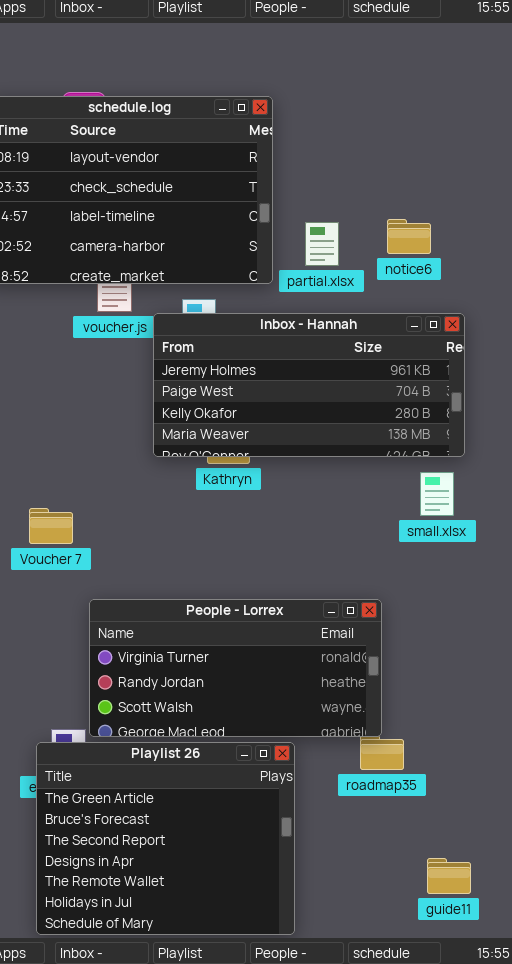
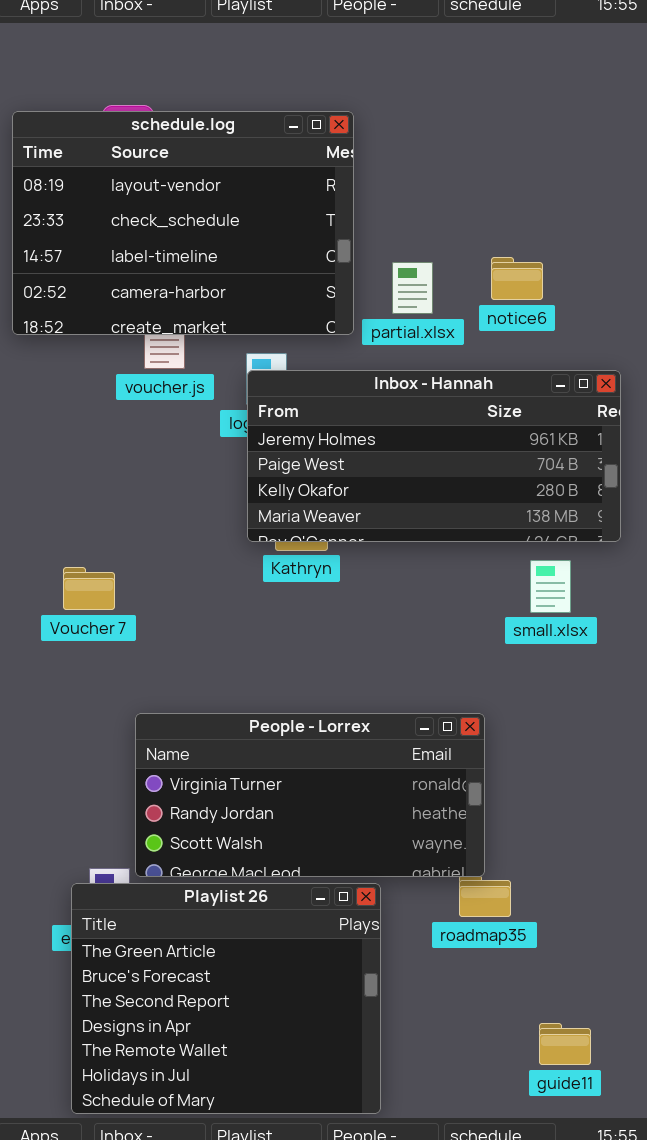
Inbox - Hannah: [153,313,465,457] -> [247,370,621,542], moved
Voucher 7: [29,508,73,544] -> [63,567,115,610], moved

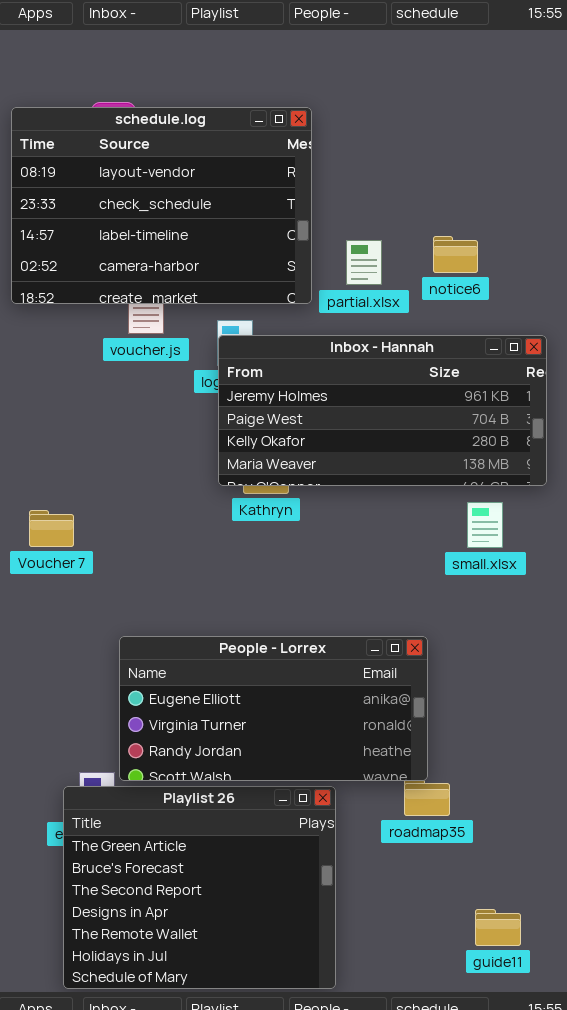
Voucher 7: [63,567,115,610] -> [29,510,74,547], moved
People - Lorrex: [135,713,485,877] -> [119,636,428,781], scrolled up 1 row

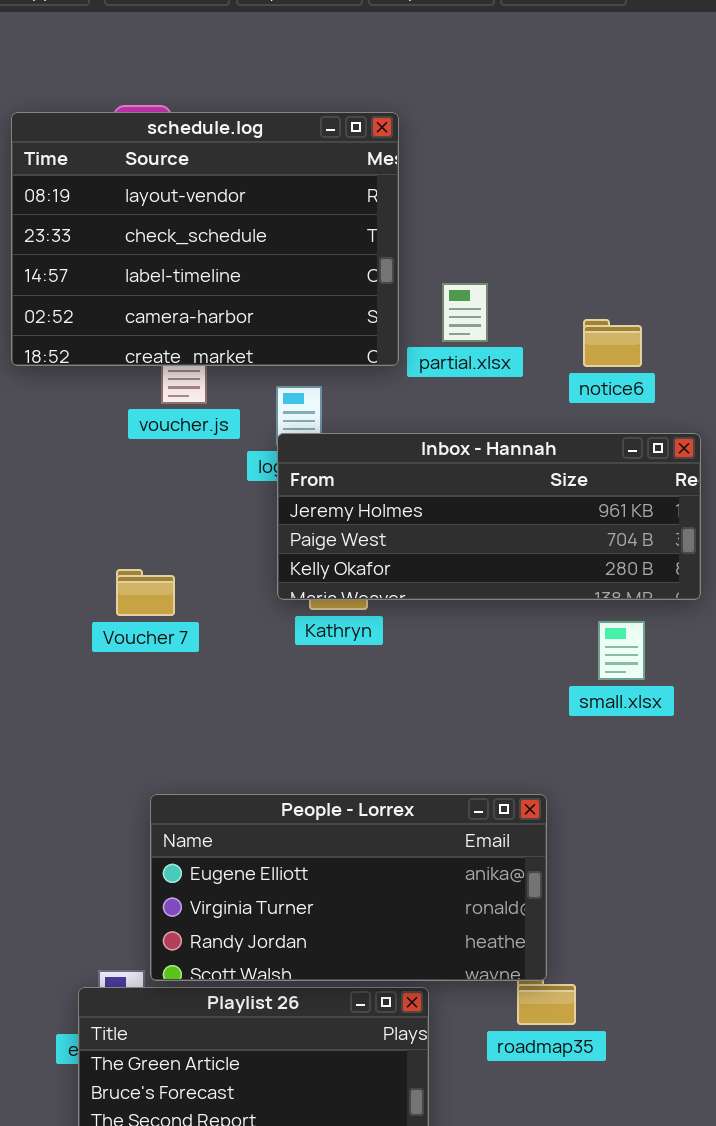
notice6: [433,236,478,273] -> [583,319,642,367], moved
Inbox - Hannah: [218,335,547,486] -> [277,433,701,600], resized
Voucher 7: [29,510,74,547] -> [116,569,175,616], moved

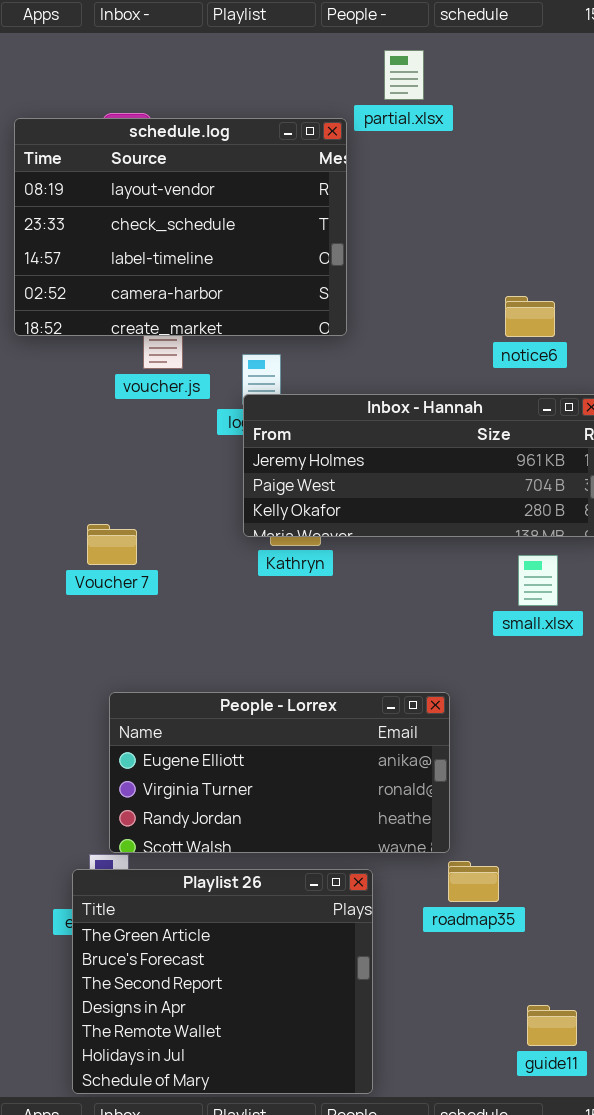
partial.xlsx: [442,283,488,342] -> [384,50,424,100], moved
Voucher 7: [116,569,175,616] -> [87,524,137,565], moved
People - Lorrex: [150,794,547,981] -> [109,692,450,853], moved

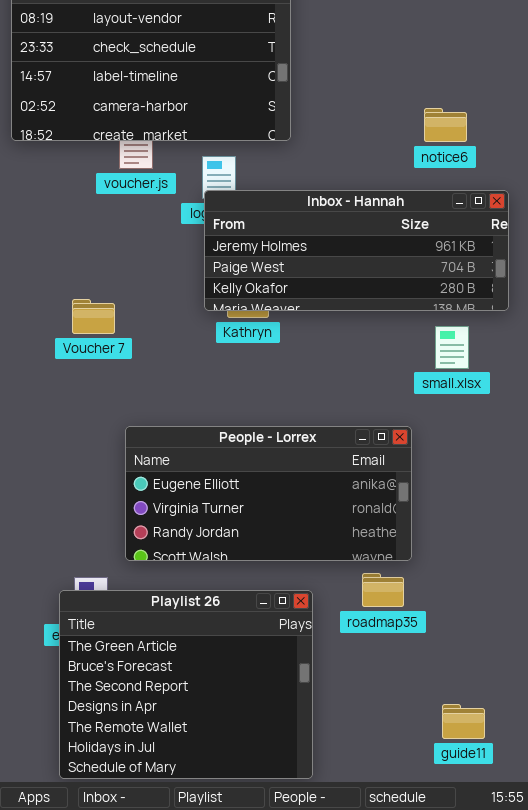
People - Lorrex: [109,692,450,853] -> [125,426,412,561], moved
roadmap35: [448,861,499,902] -> [362,573,404,607], moved

